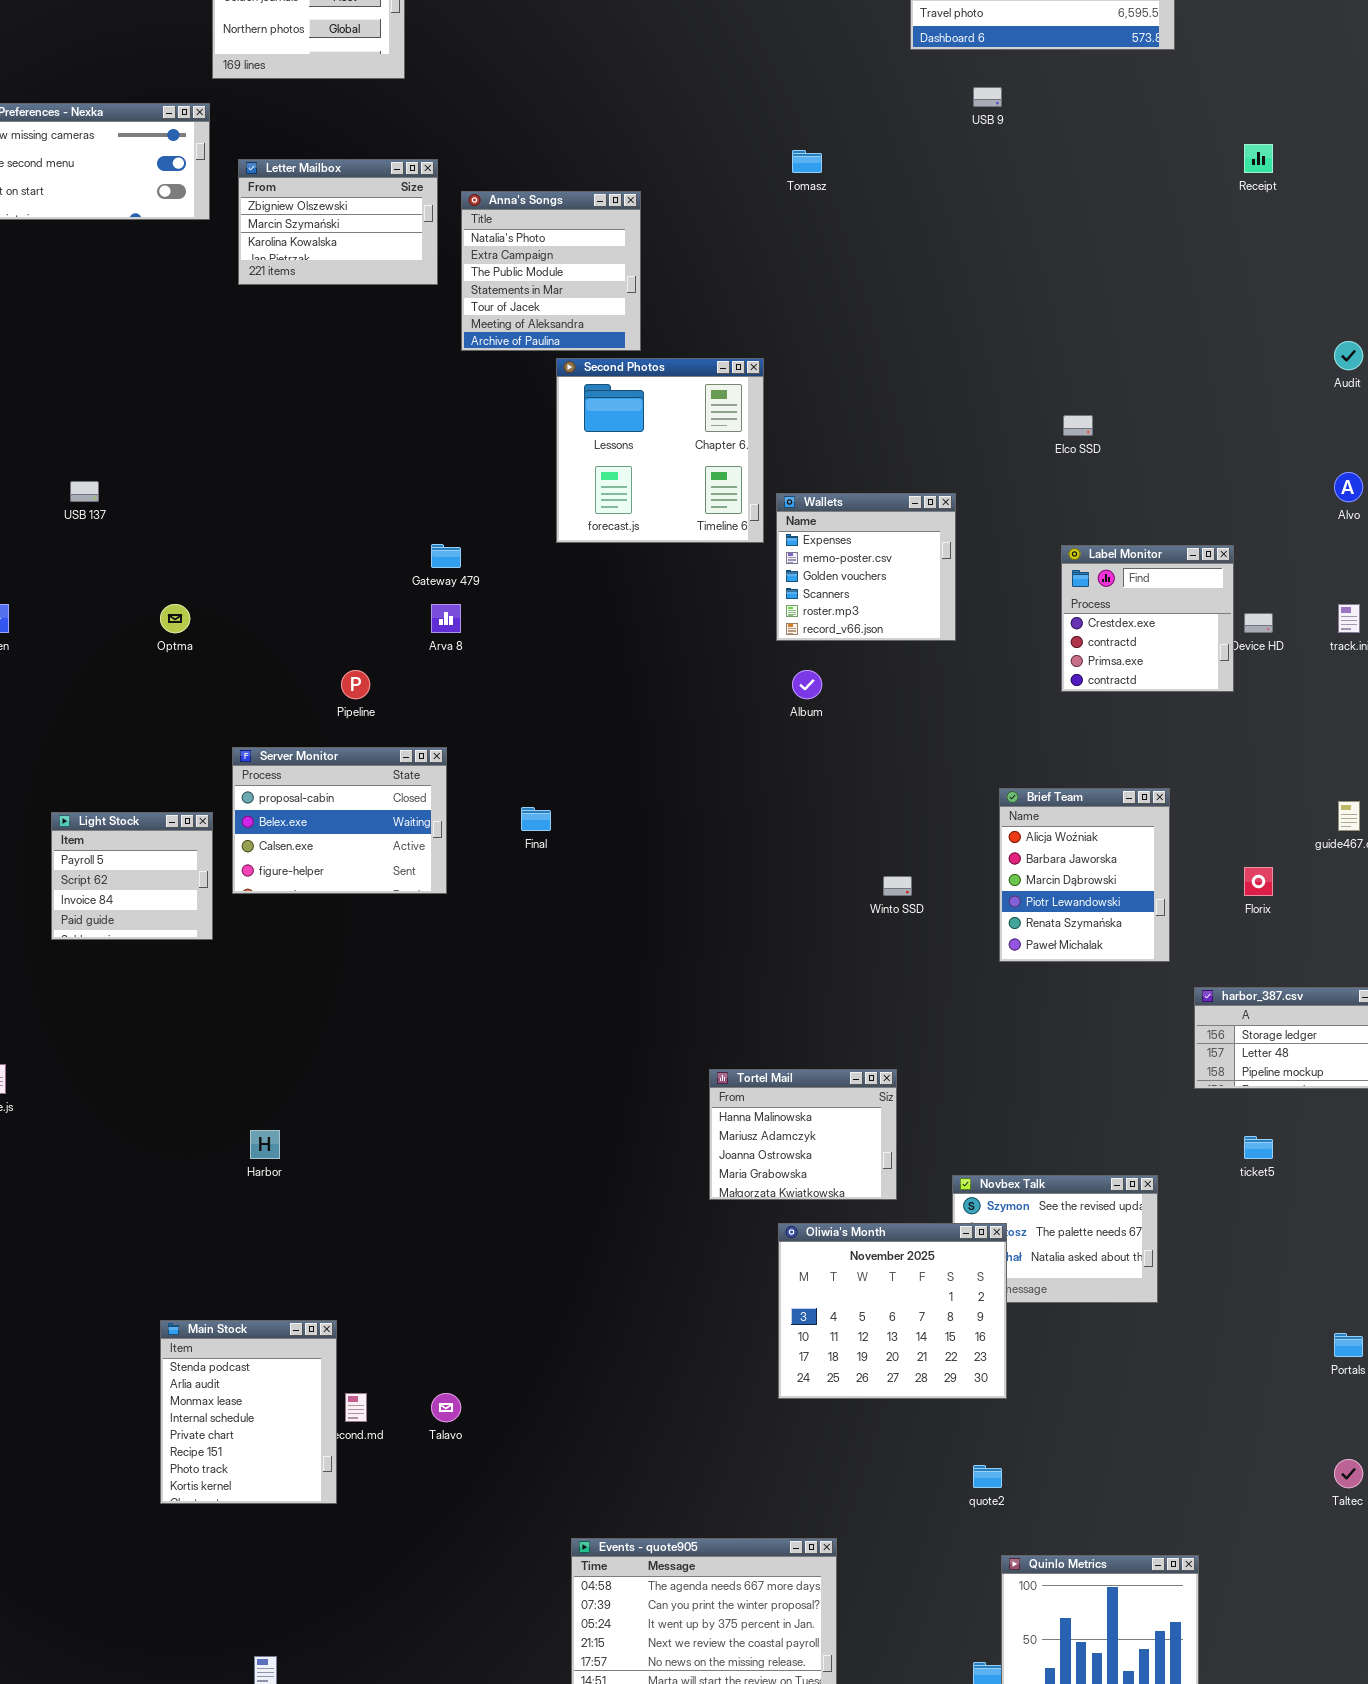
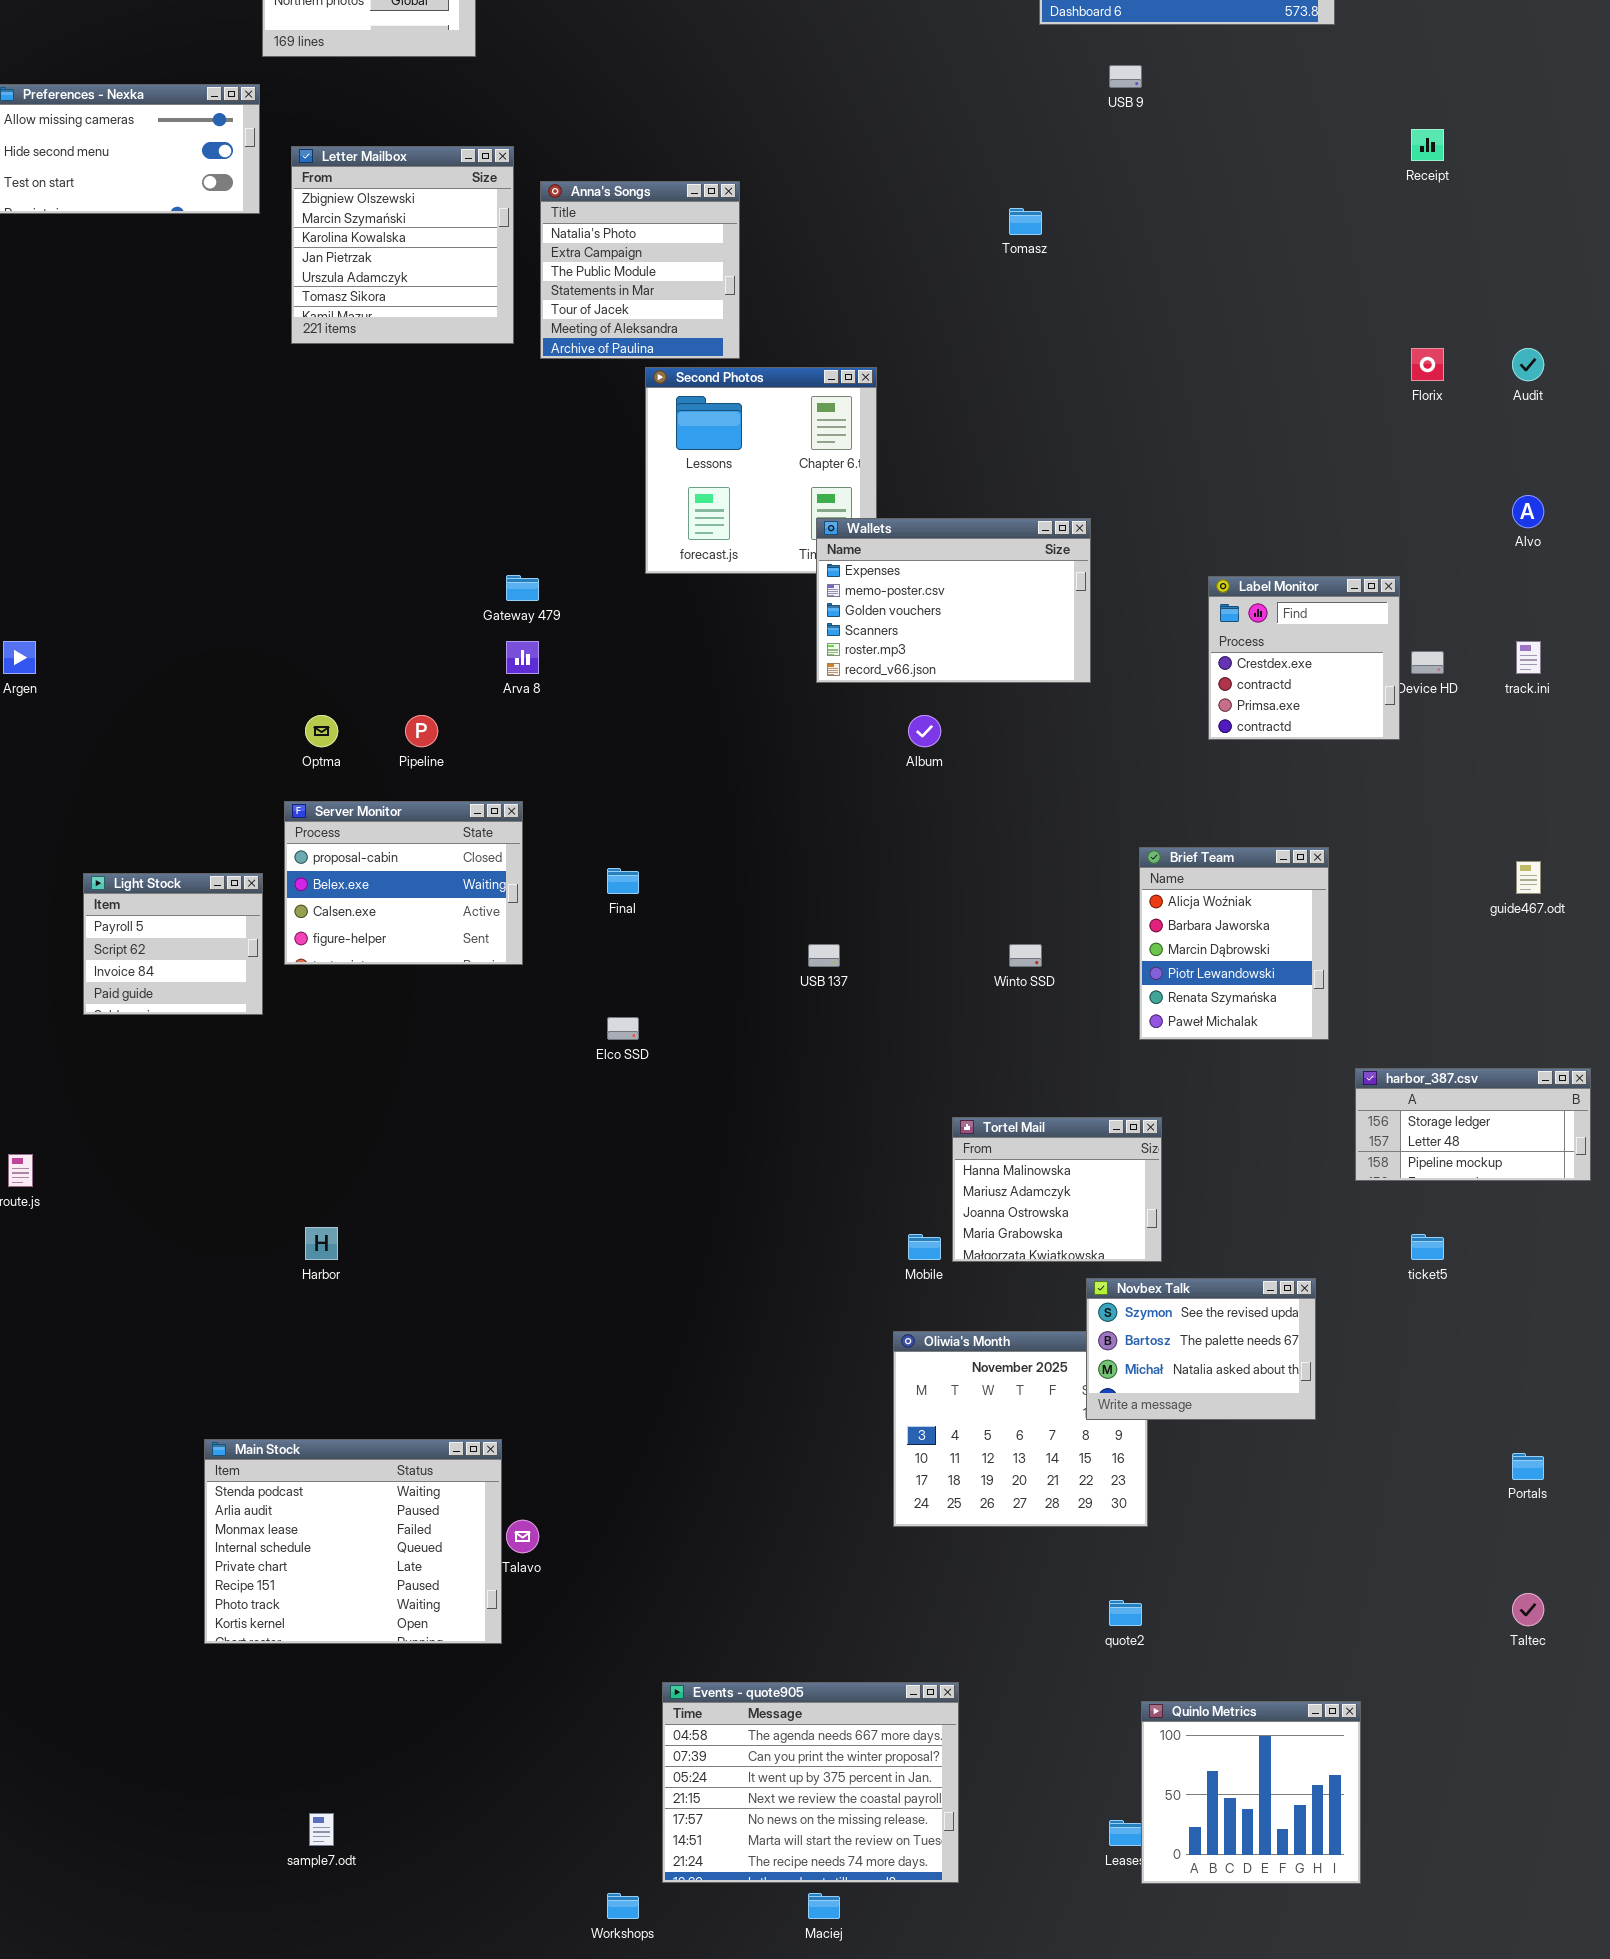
Tomasz: [792,150,822,173] -> [1009,208,1042,235], moved
Letter Mailbox: [238,159,438,285] -> [291,146,514,344], resized
Elco SSD: [1063,415,1093,436] -> [607,1017,639,1040], moved
USB 137: [70,481,99,502] -> [808,944,840,967], moved
Wallets: [776,493,956,641] -> [816,518,1091,683], resized
Optma: [160,604,190,633] -> [305,715,338,747], moved
Florix: [1244,867,1273,896] -> [1411,348,1444,381], moved
Tortel Mail: [709,1069,897,1200] -> [952,1117,1162,1262], moved
Novbex Talk: [952,1175,1158,1303] -> [1086,1278,1316,1420], raised
Main Stock: [160,1320,337,1504] -> [204,1439,502,1644], resized

